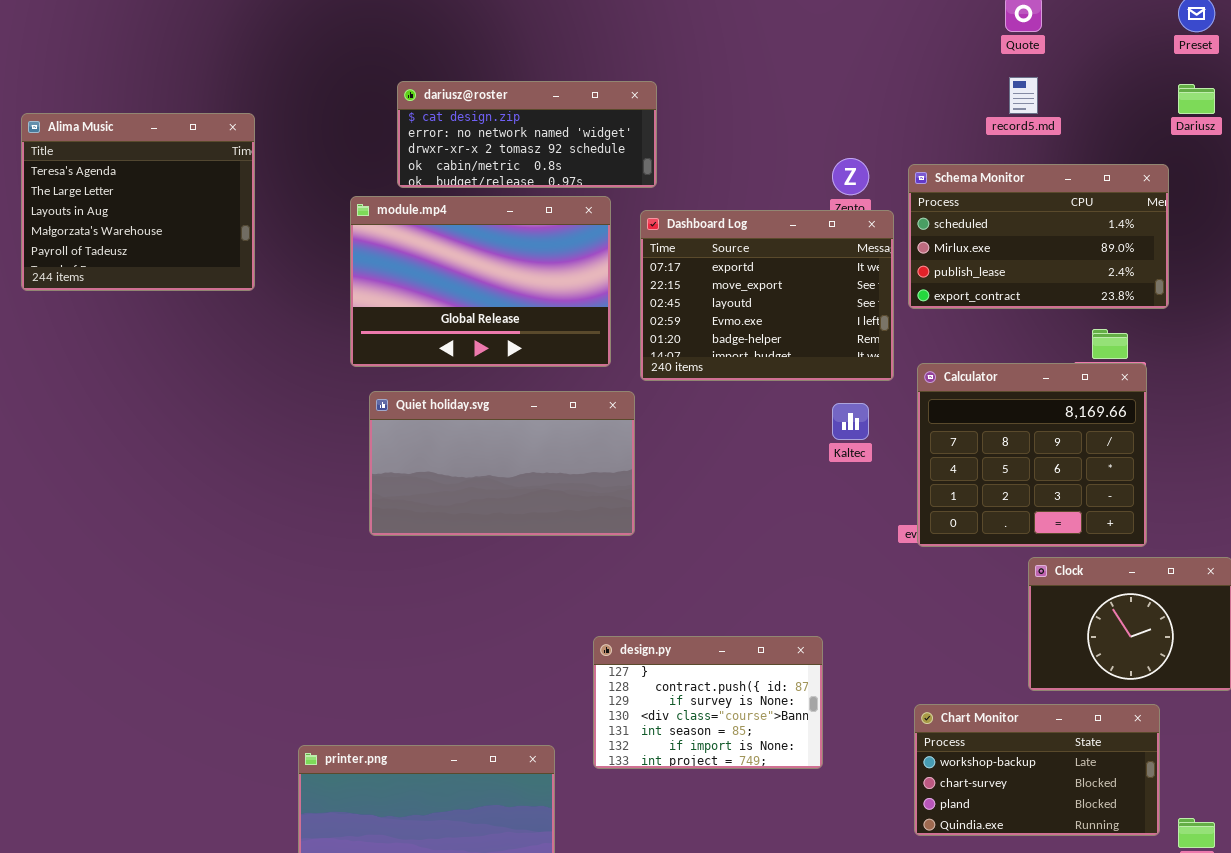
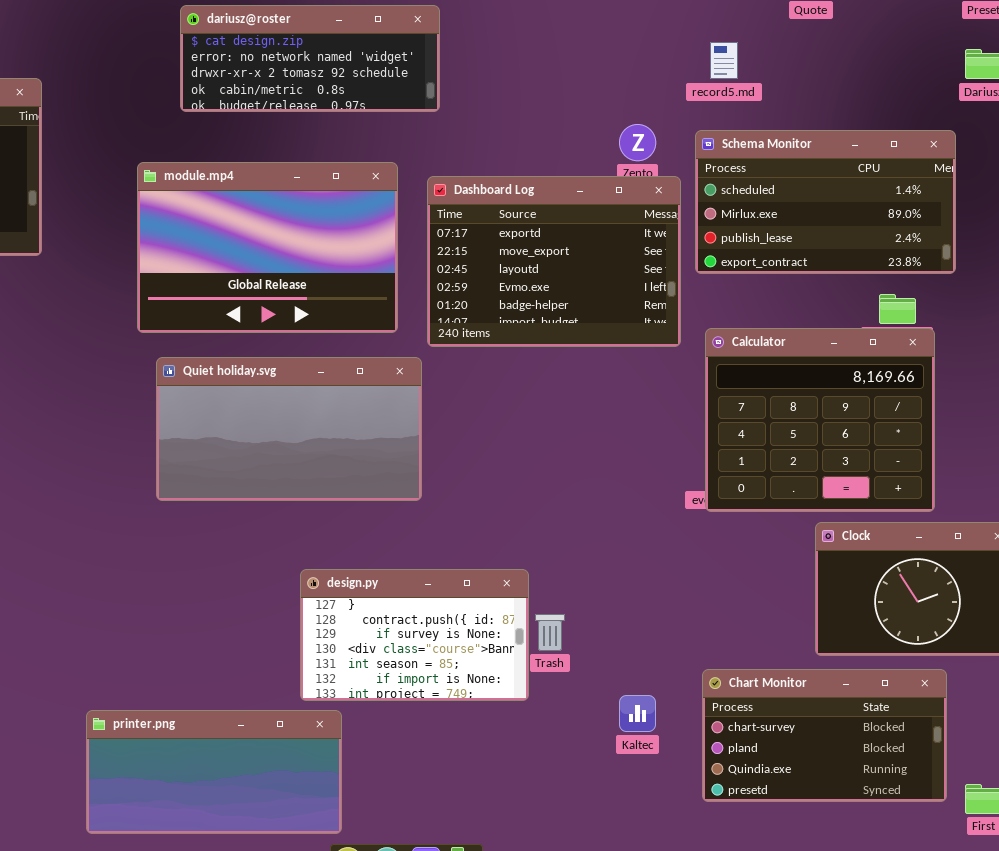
record5.md: [1009,77,1038,114] -> [710,42,738,79], moved
dariusz@roster: [397,81,657,188] -> [180,5,440,112], moved
Kaltec: [832,403,869,440] -> [619,695,656,732], moved
design.py: [593,636,823,769] -> [300,569,529,701], moved
Chart Monitor: [914,704,1160,836] -> [702,669,947,802], scrolled down 1 row

